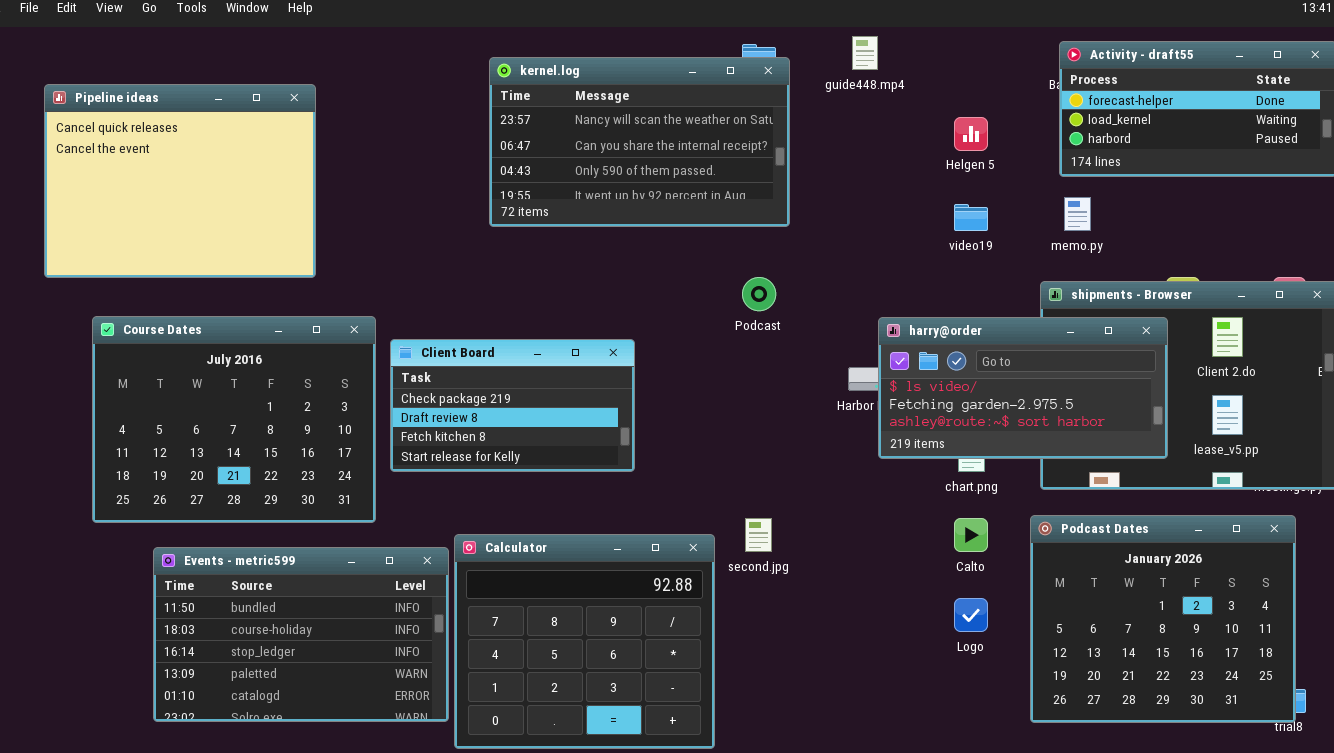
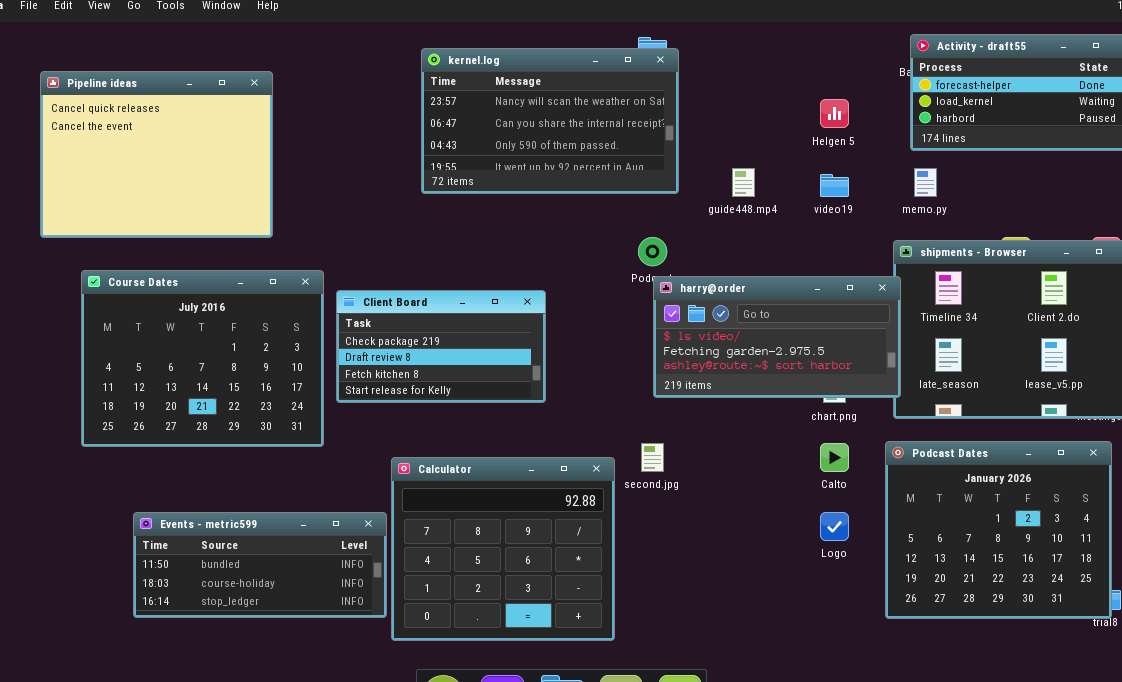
guide448.mp4: [852,36,878,70] -> [732,168,755,197], moved
harry@order: [878,317,1168,459] -> [653,276,901,398], moved
Events - metric599: [153,547,449,722] -> [133,512,387,618], resized

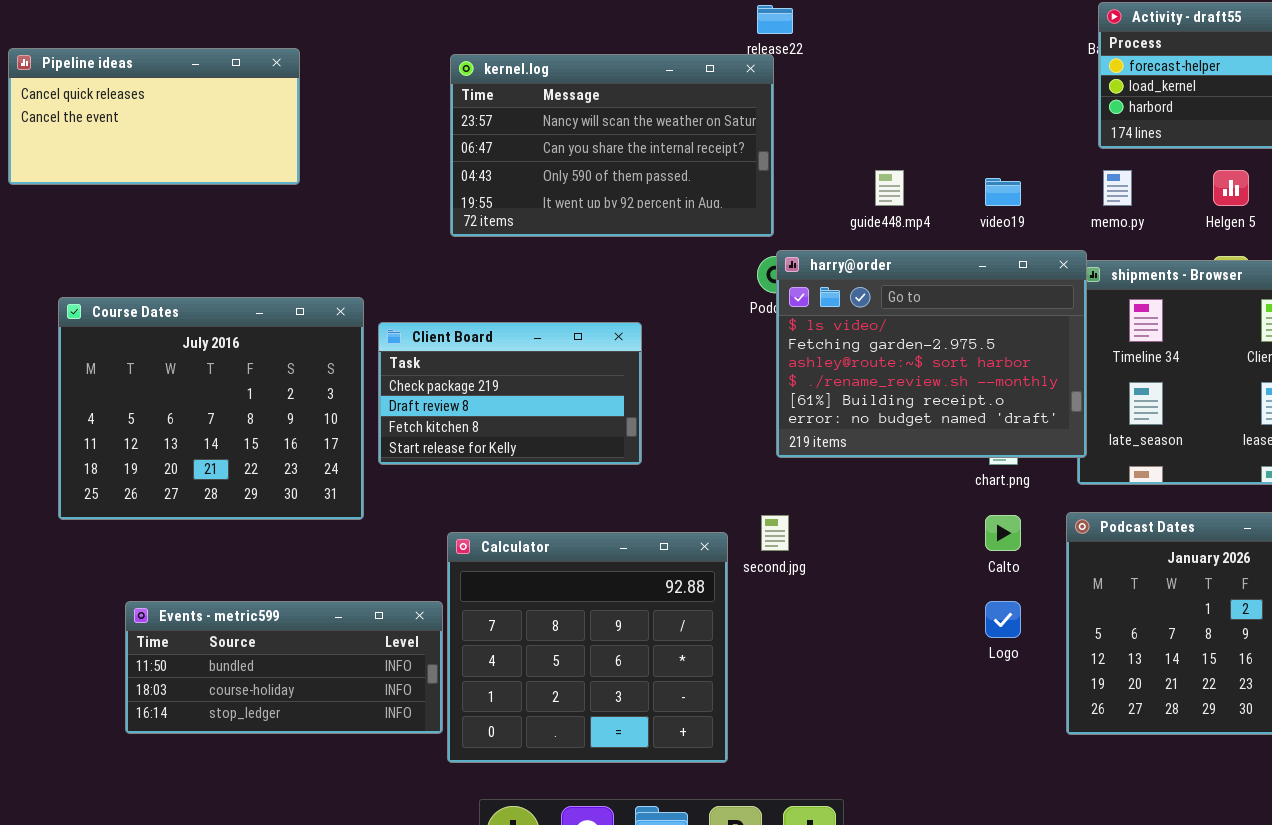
kernel.log: [421,48,679,194] -> [450,54,774,237], moved
Pipeline ideas: [40,71,273,238] -> [8,48,300,185], resized
Helgen 5: [820,99,849,128] -> [1213,170,1249,206], moved
harry@order: [653,276,901,398] -> [776,250,1087,458], resized

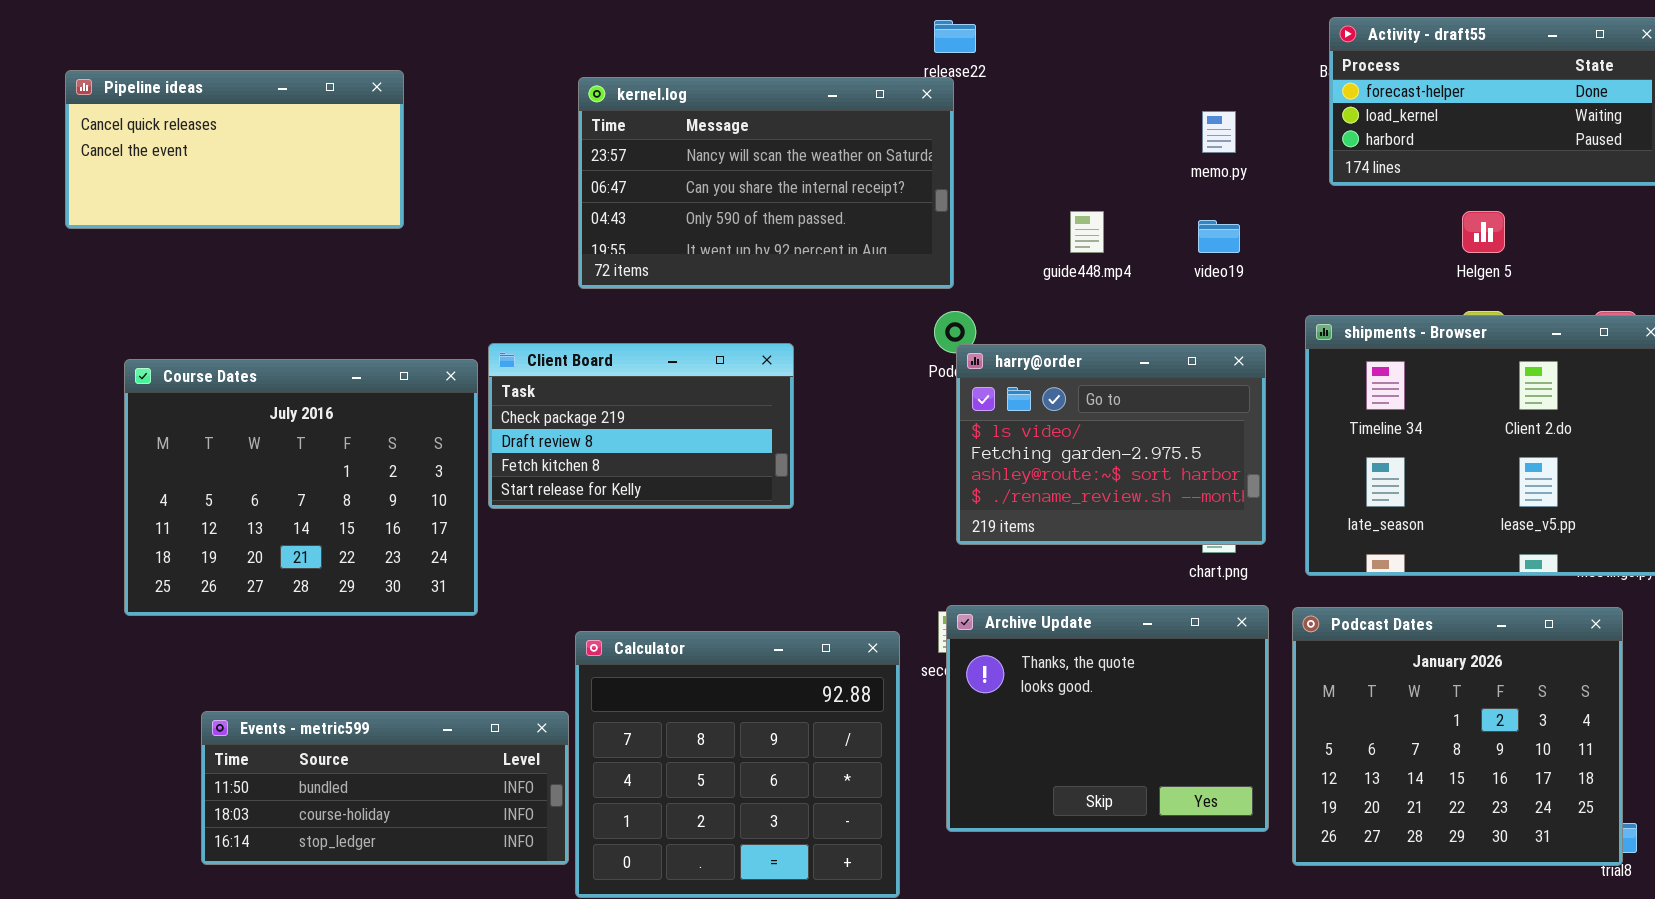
memo.py: [1103,170,1132,206] -> [1202,111,1236,153], moved
harry@order: [776,250,1087,458] -> [956,344,1266,545], resized
Client Board: [378,322,642,465] -> [488,343,794,509], moved
Archive Update: none -> [946,605,1269,832], opened

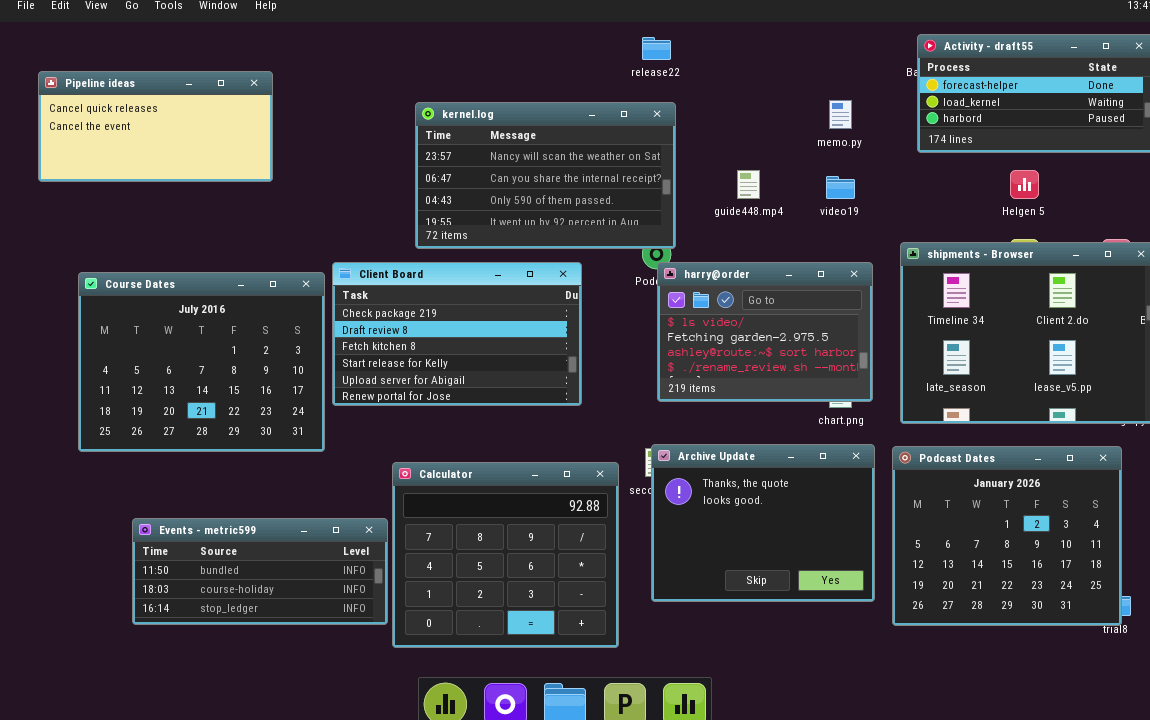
kernel.log: [578,77,954,289] -> [415,102,676,249], moved
Client Board: [488,343,794,509] -> [332,262,582,406], resized

